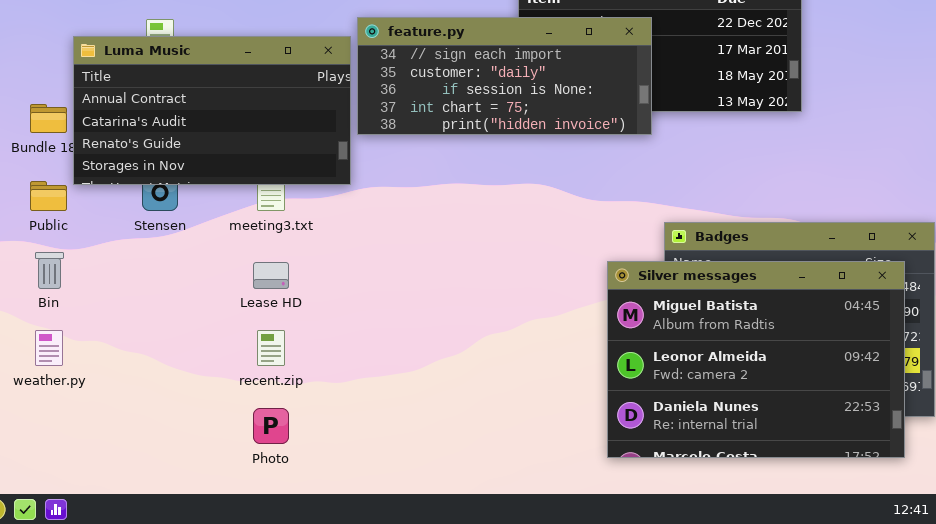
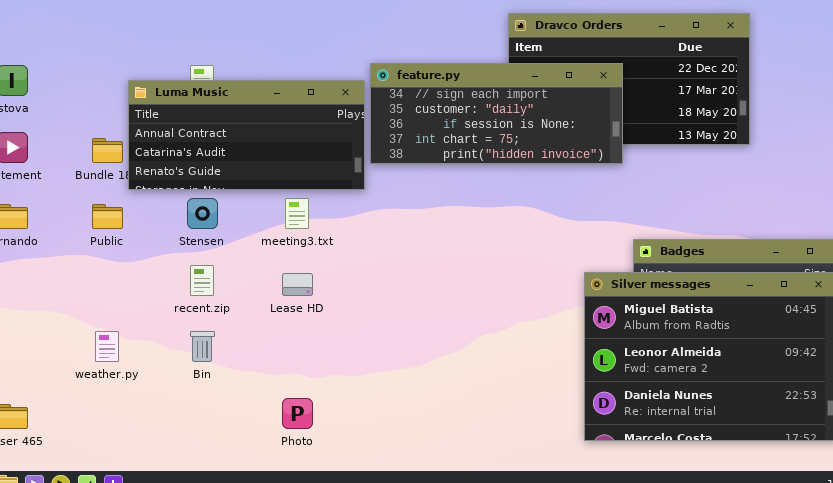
Luma Music: [73,36,351,185] -> [128,80,365,190], resized
Bin: [35,252,64,289] -> [190,331,215,362], moved
recent.zip: [257,330,285,366] -> [190,265,214,296], moved

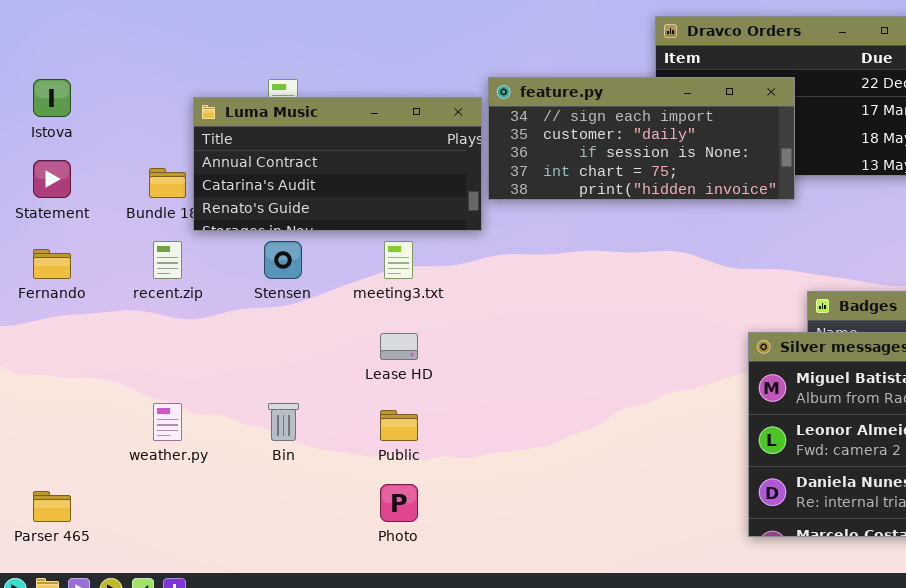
Public: [92,204,123,229] -> [380,410,418,441], moved
recent.zip: [190,265,214,296] -> [153,241,182,279], moved

